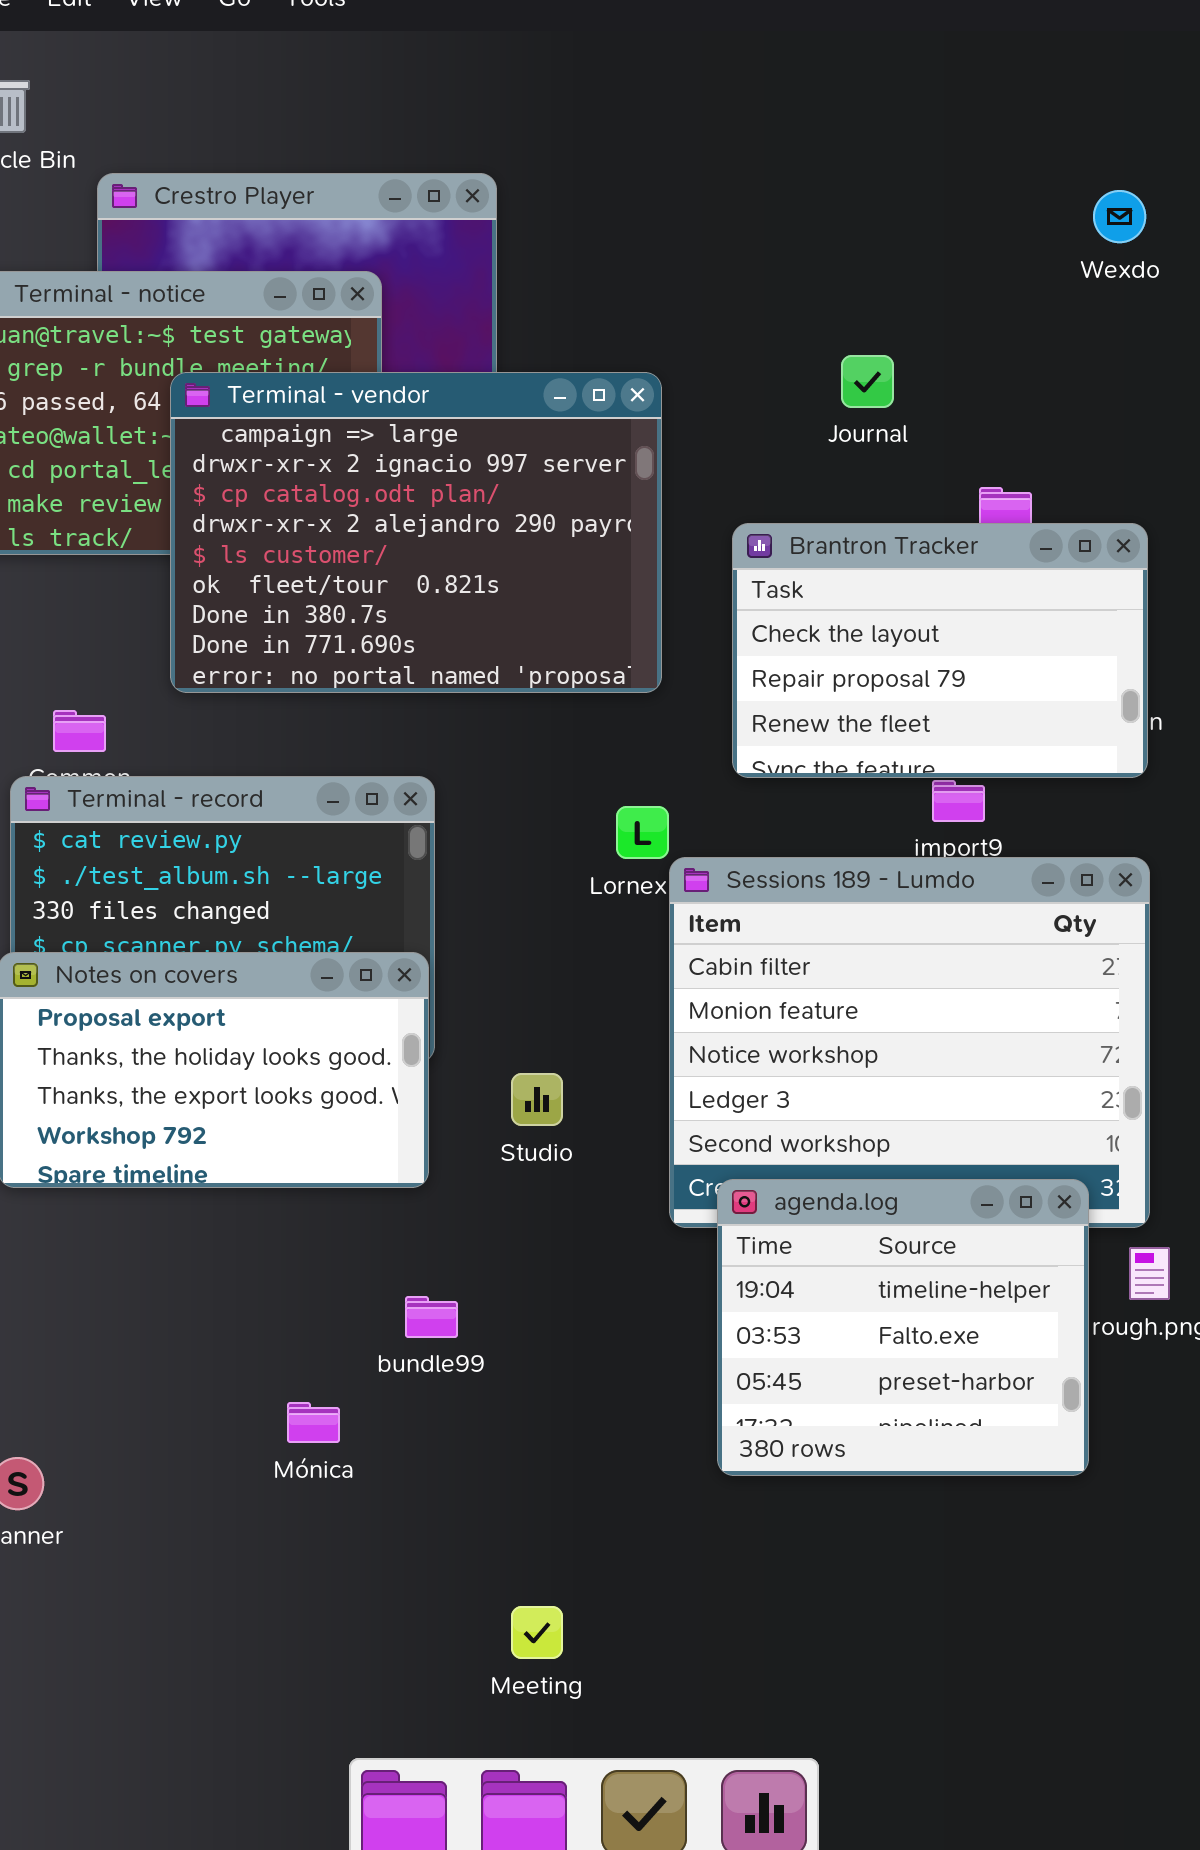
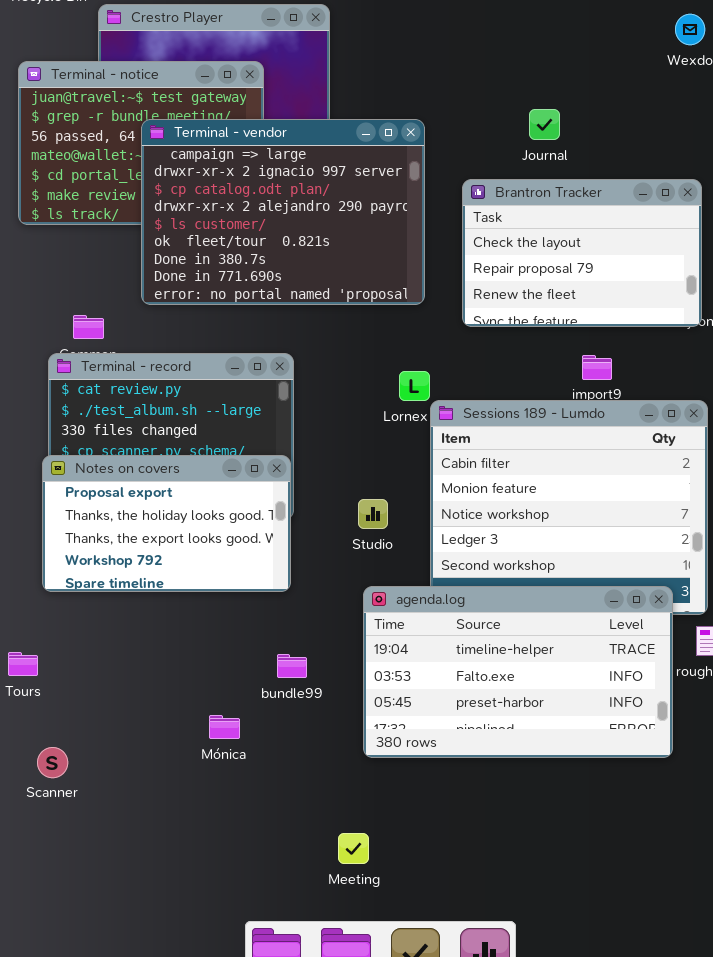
Brantron Tracker: [732,523,1148,778] -> [462,179,702,327], moved
Studio: [511,1073,563,1126] -> [358,499,388,529], moved
agenda.log: [717,1179,1089,1476] -> [363,586,673,758], resized

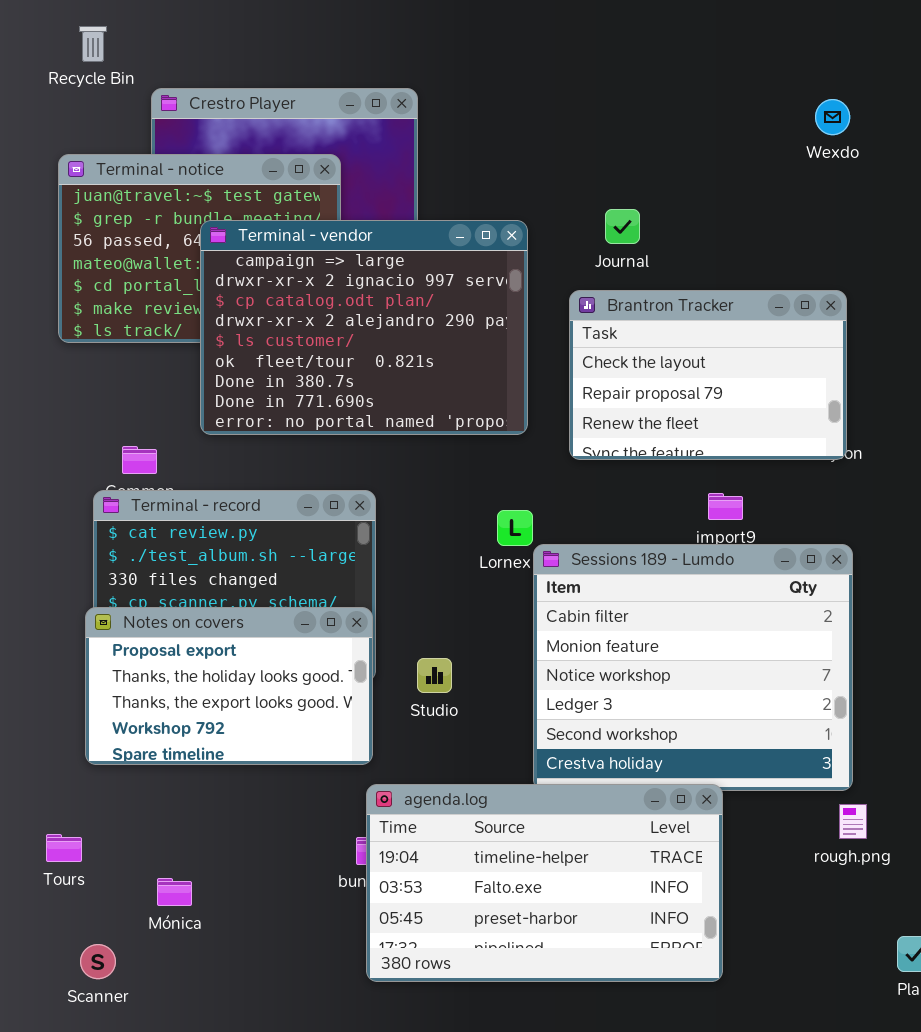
Journal: [529,109,560,140] -> [605,209,640,244], moved
Studio: [358,499,388,529] -> [417,658,452,693], moved
agenda.log: [363,586,673,758] -> [366,784,723,982], moved
Mónica: [209,715,240,739] -> [157,878,192,906], moved

